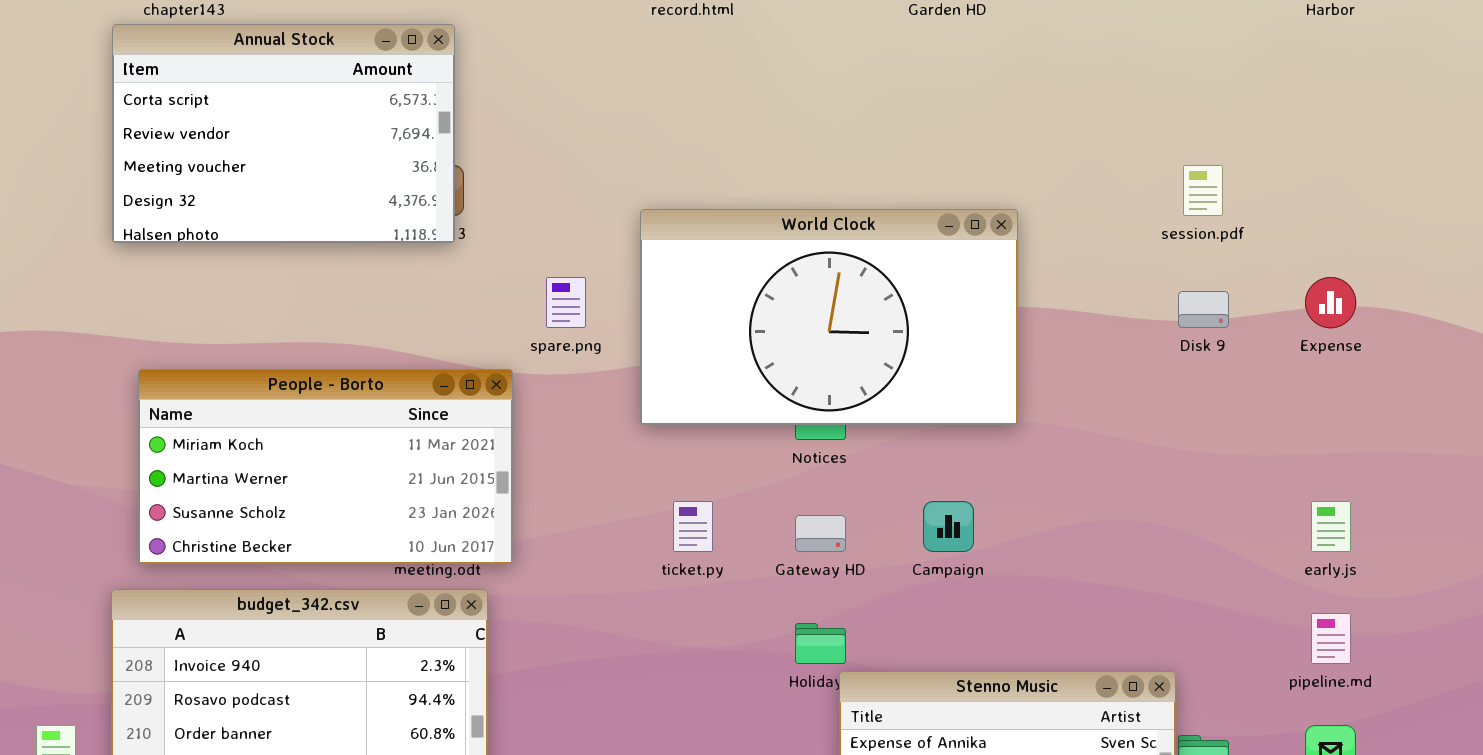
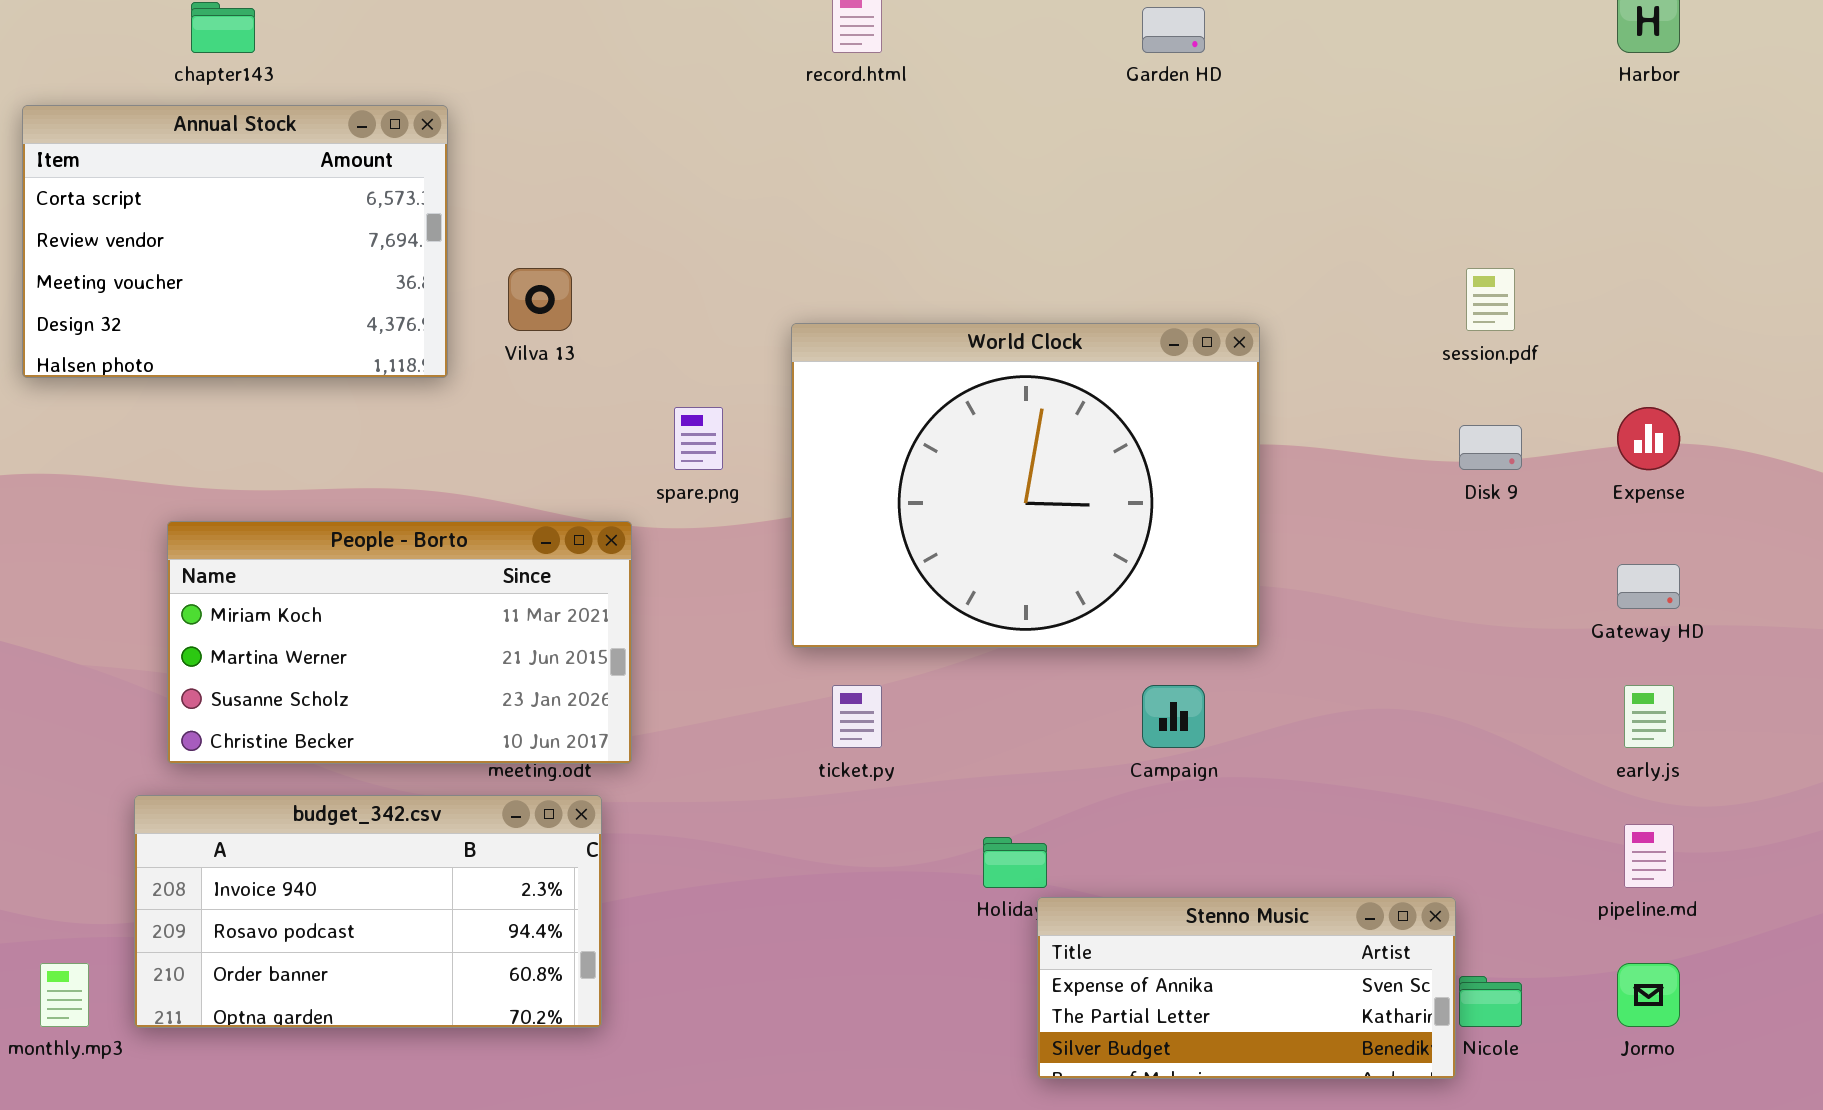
Annual Stock: [112,24,455,243] -> [22,105,448,378], moved
World Clock: [640,209,1018,425] -> [791,323,1260,648], resized
Gateway HD: [795,515,846,552] -> [1617,564,1680,609], moved

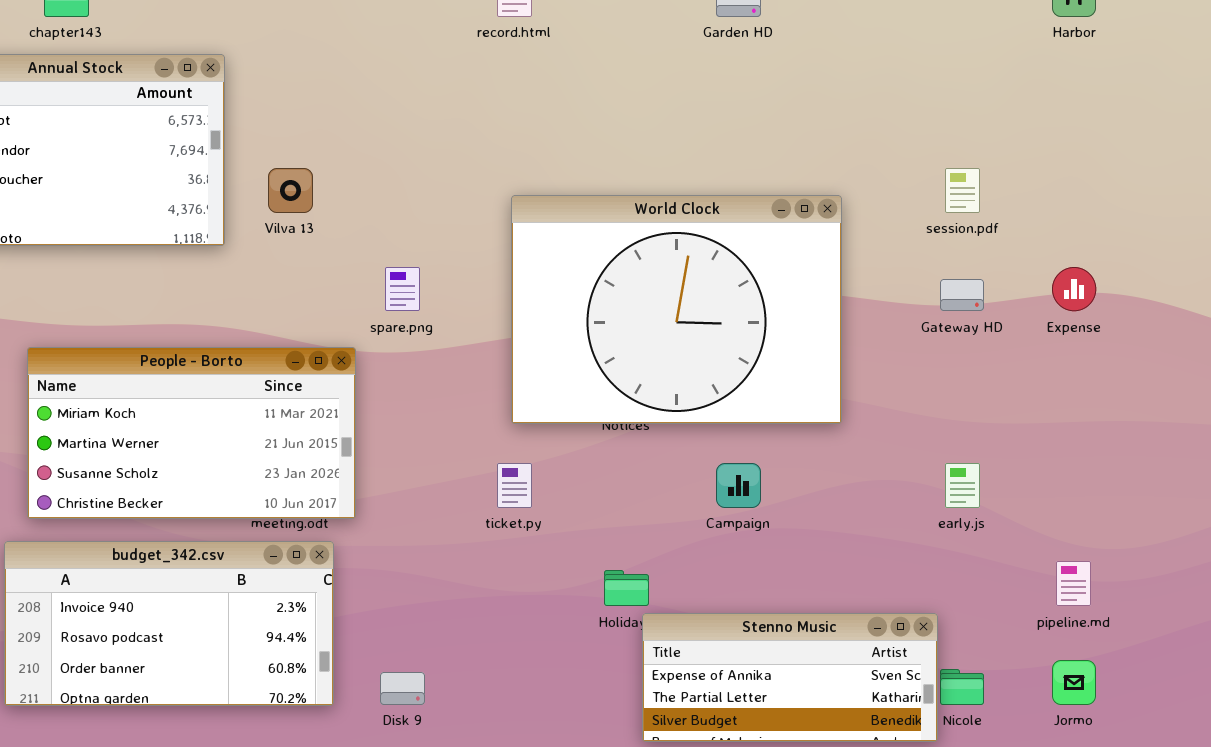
World Clock: [791,323,1260,648] -> [511,195,842,424], moved
Disk 9: [1459,425,1522,470] -> [380,672,425,705], moved
Gateway HD: [1617,564,1680,609] -> [940,279,984,311], moved
early.js: [1624,685,1674,748] -> [945,463,980,508], moved

